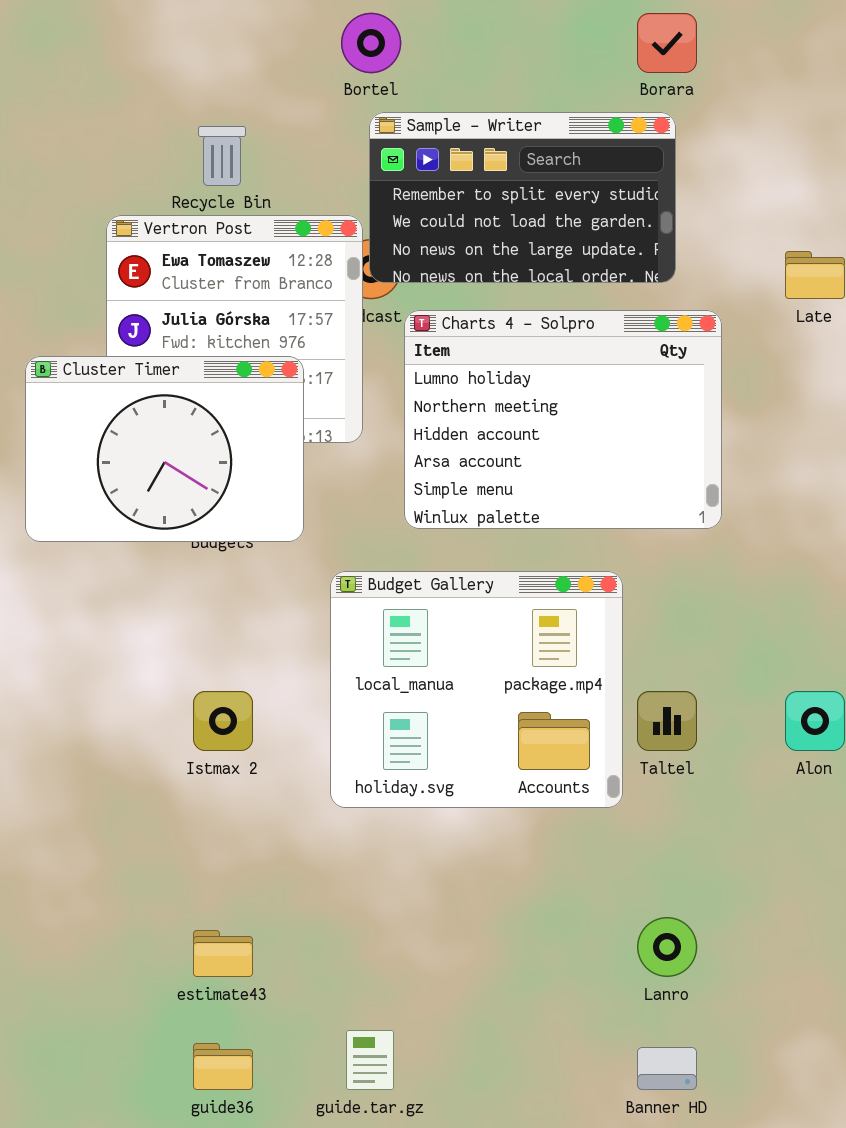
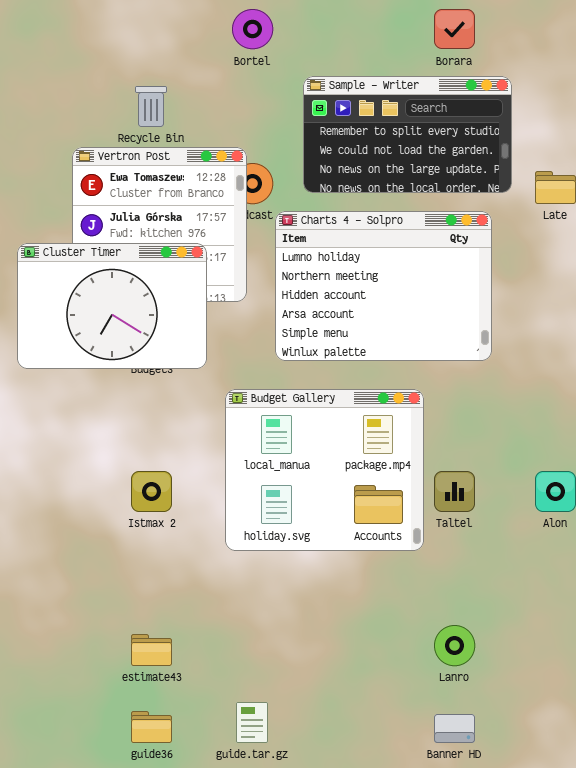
Sample - Writer: [369,112,676,283] -> [303,76,512,193], moved

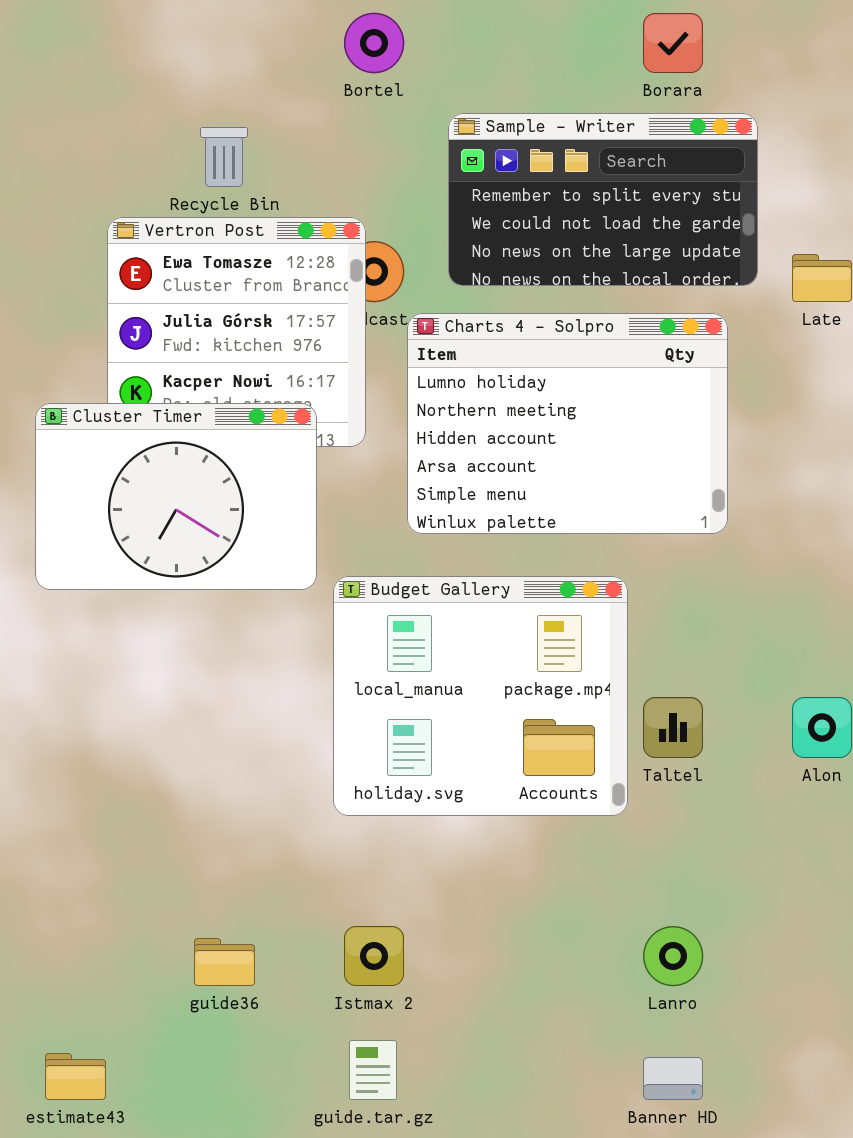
Cluster Timer: [17,243,207,369] -> [35,403,317,590], moved
Istmax 2: [131,471,172,512] -> [344,926,404,986], moved
estimate43: [131,634,172,666] -> [45,1053,106,1100], moved
guide36: [131,711,172,743] -> [194,938,255,986], moved

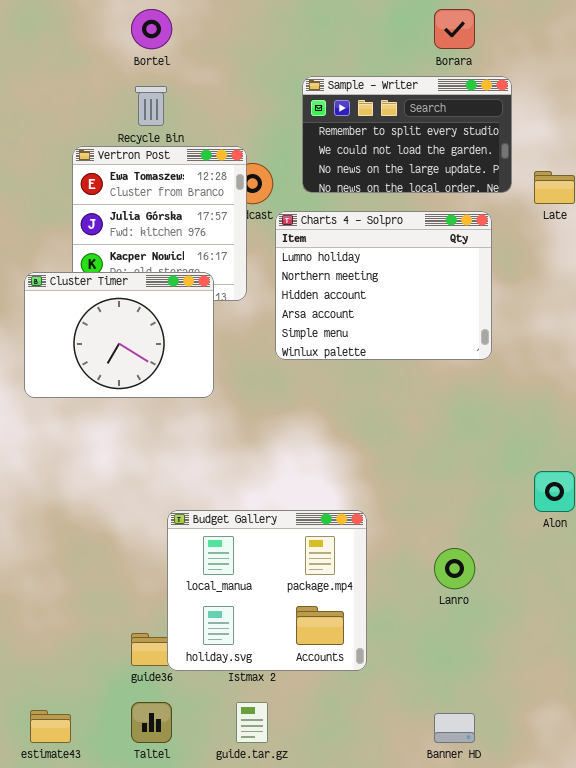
Bortel: [344,13,404,73] -> [131,9,172,49], moved
Budget Gallery: [333,576,628,816] -> [167,510,367,671], moved
Taltel: [643,697,703,758] -> [131,702,172,743], moved
Lanro: [643,926,703,986] -> [434,548,475,589], moved

